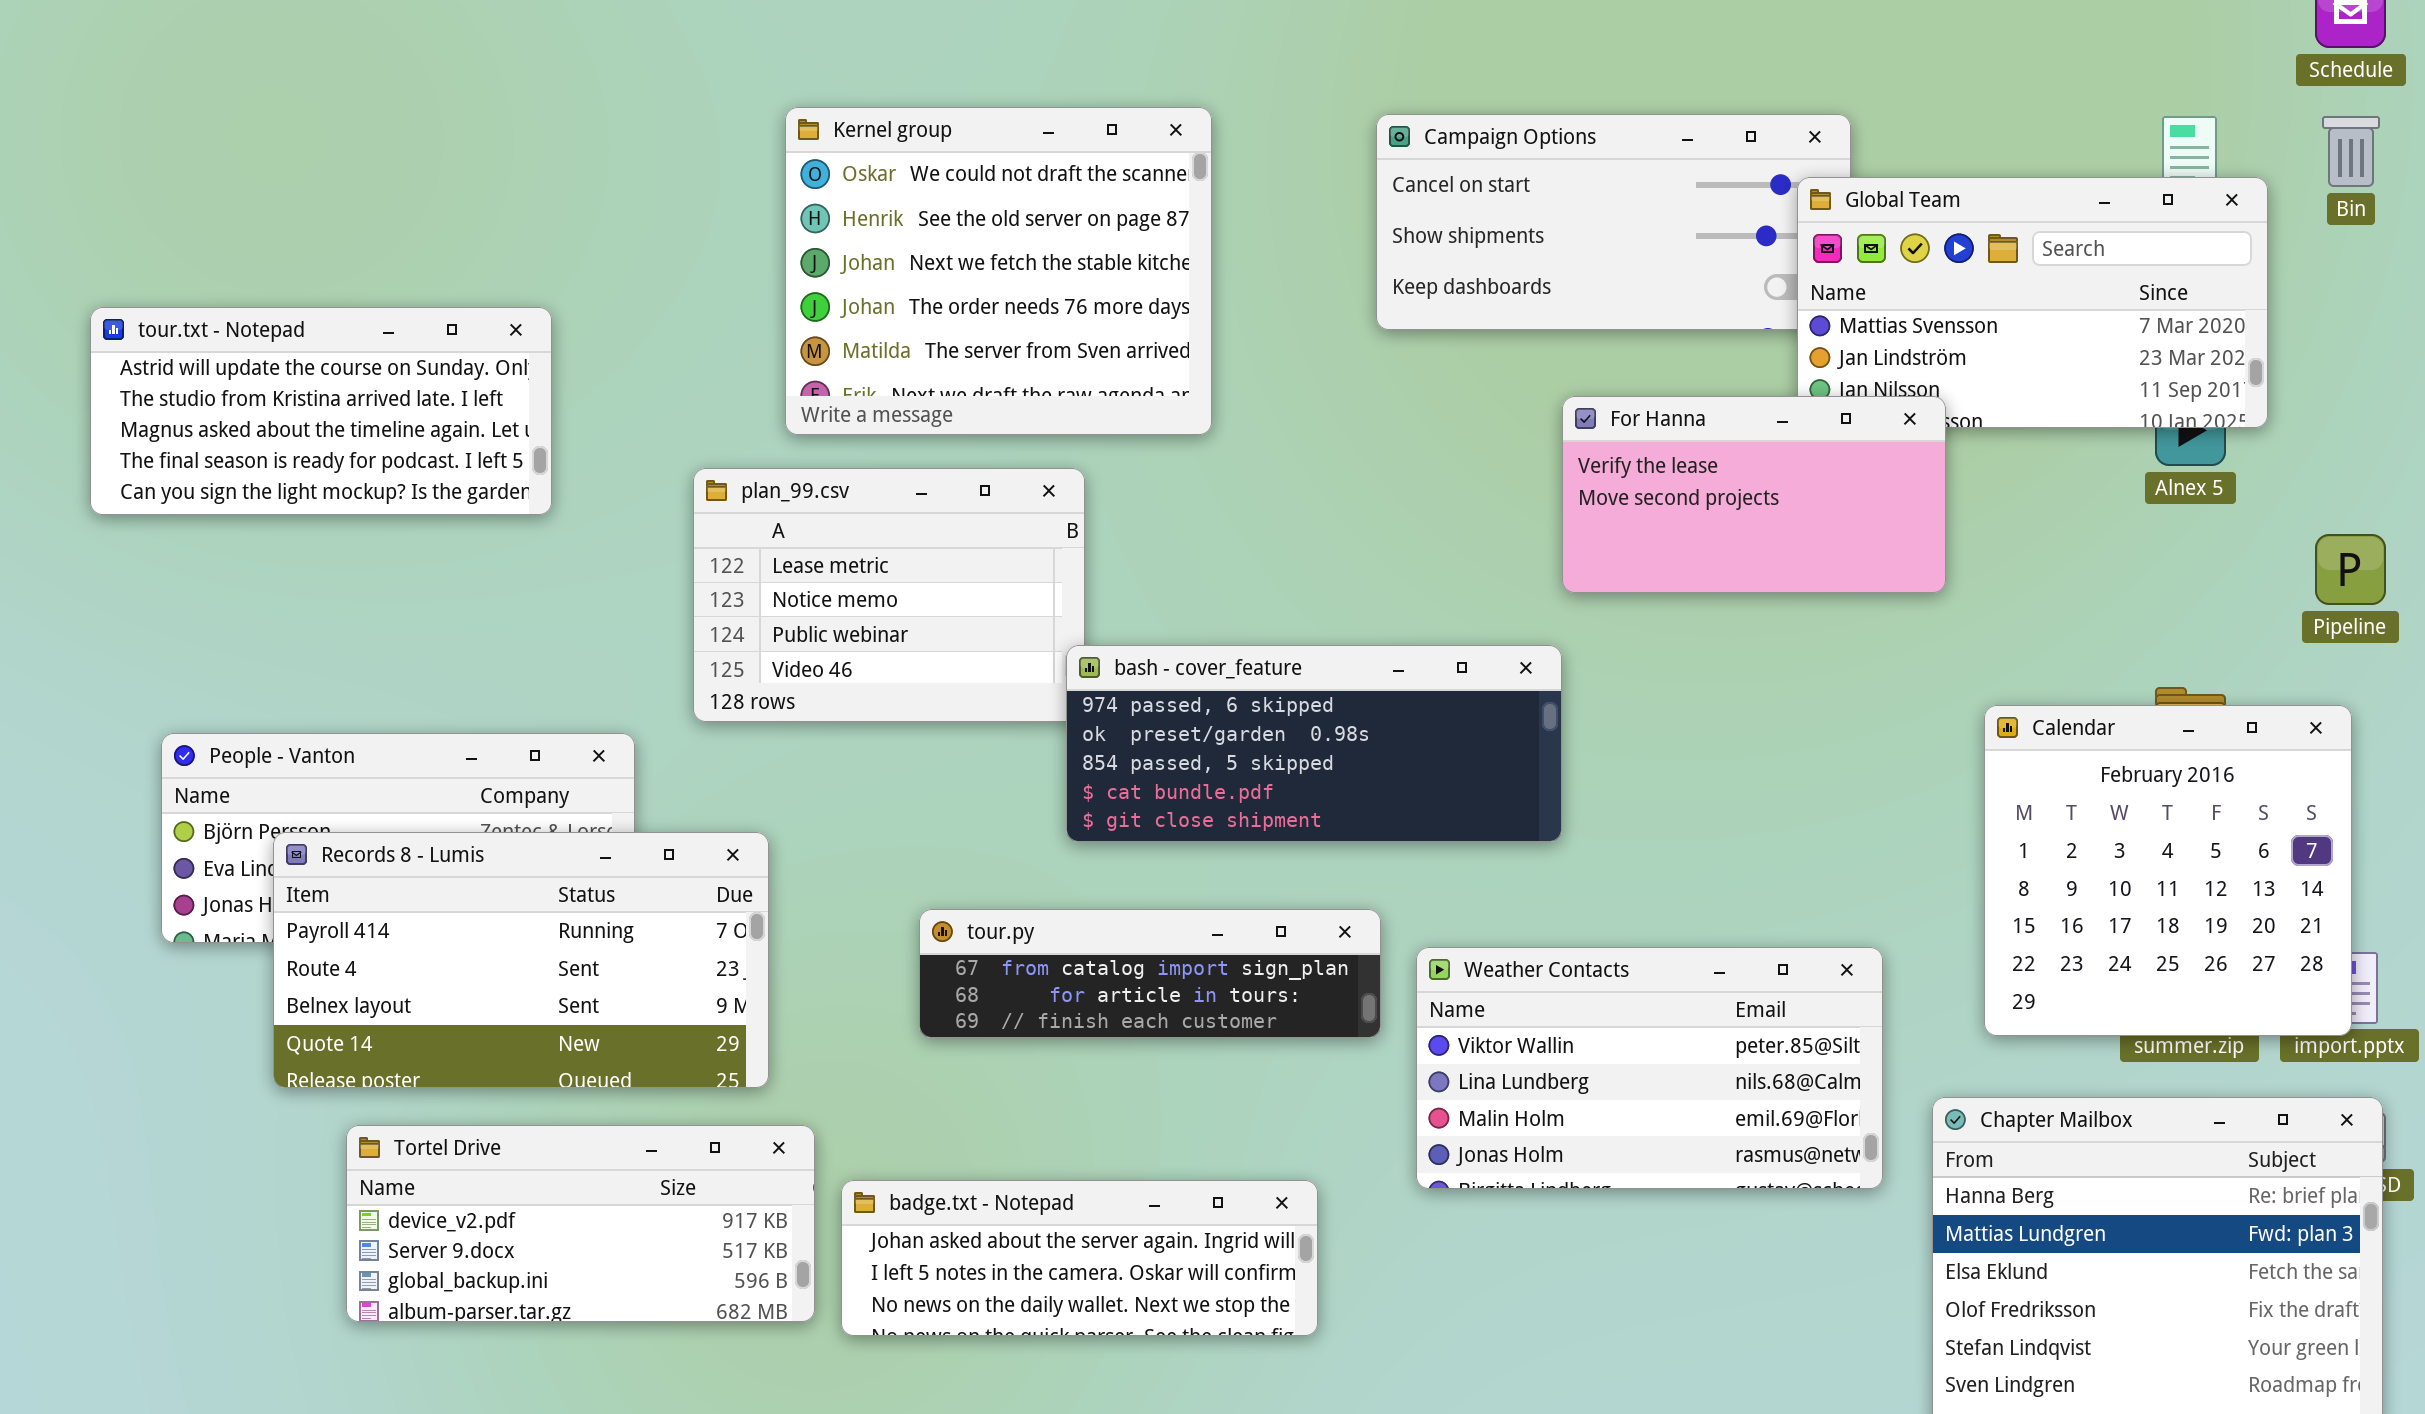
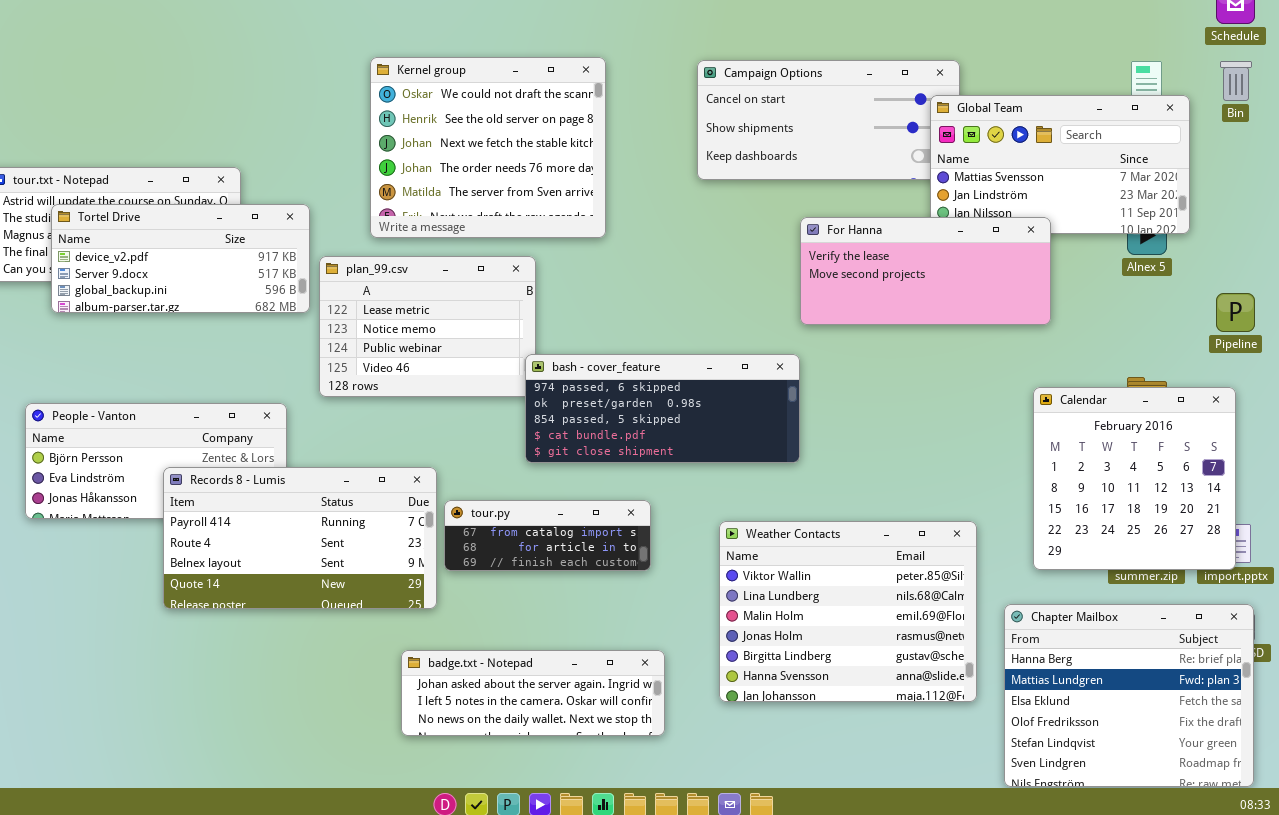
For Hanna: [1562,396,1946,593] -> [800,217,1051,325], resized
Records 8 - Lumis: [273,832,769,1088] -> [163,467,437,609], moved
tour.py: [919,909,1381,1038] -> [444,500,651,571], resized
Weather Contacts: [1416,947,1883,1189] -> [719,521,977,702], resized
Tortel Drive: [346,1125,815,1322] -> [51,204,310,313], moved

